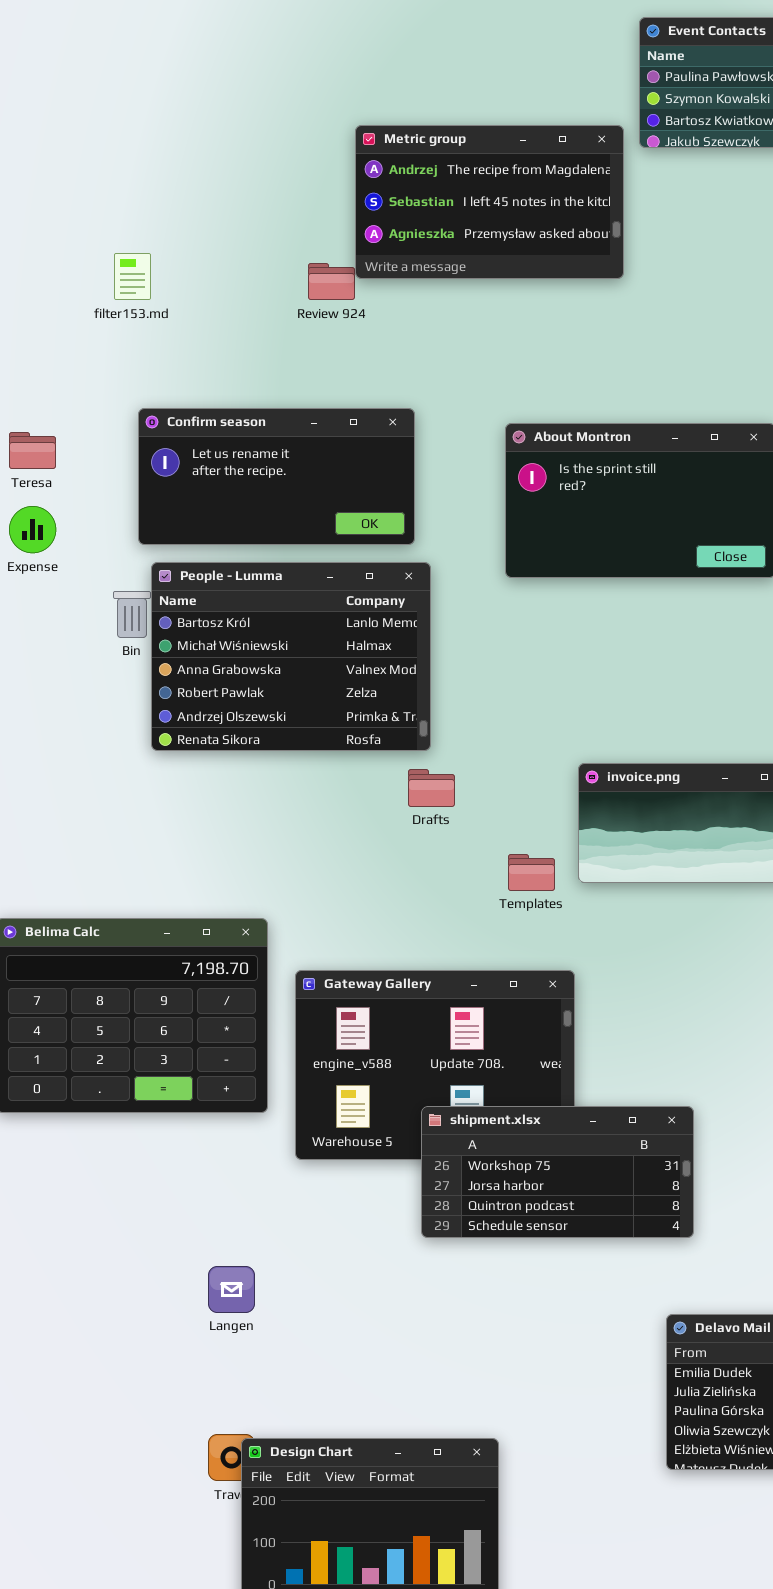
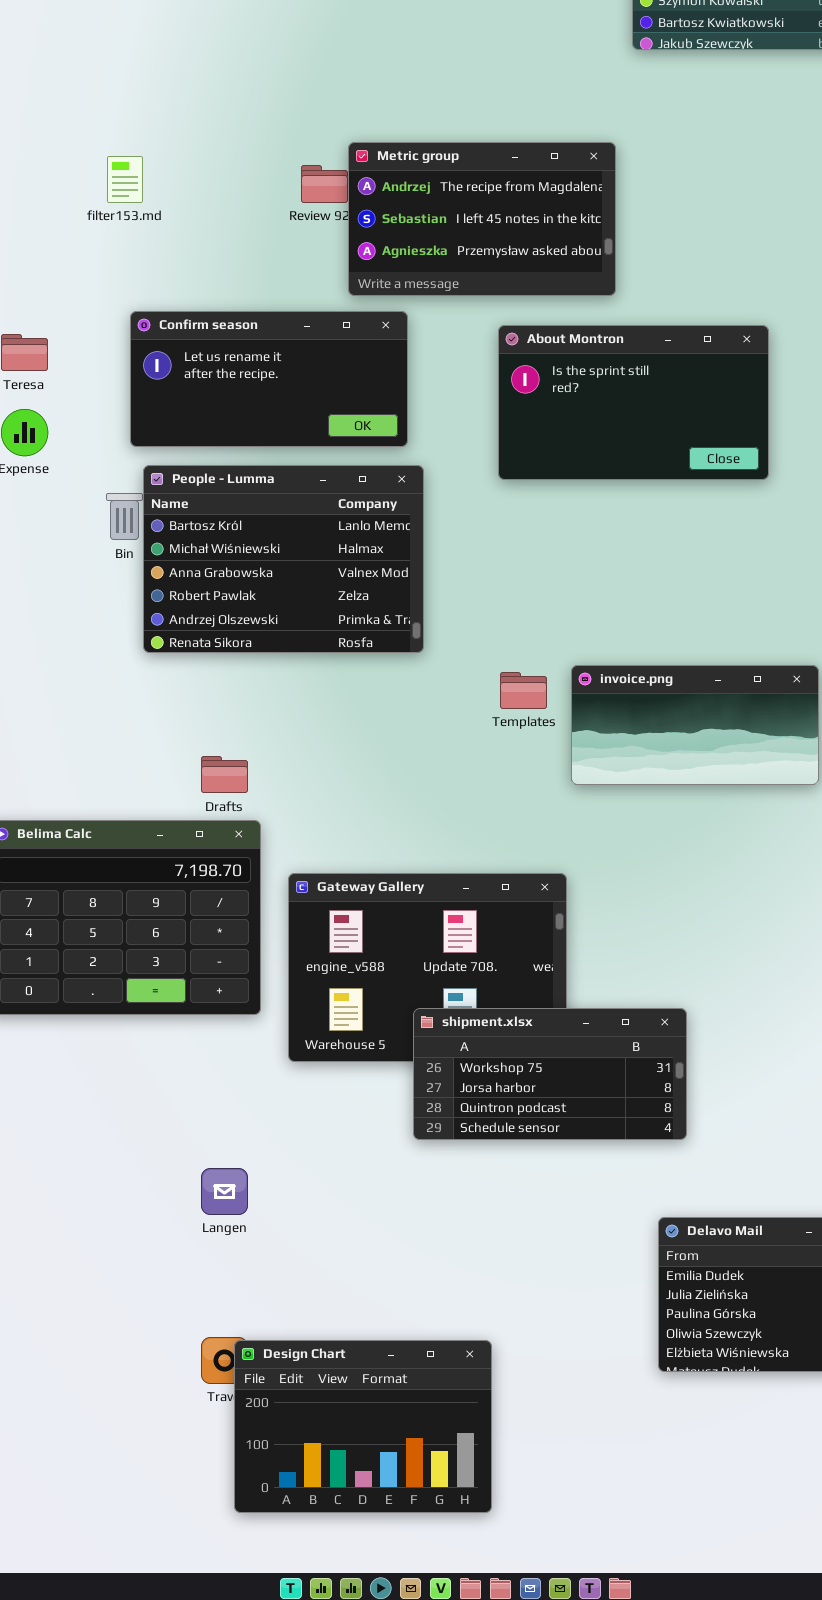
Metric group: [355,125,624,279] -> [348,142,616,296], moved
Drafts: [408,769,455,807] -> [201,756,248,793], moved
Templates: [508,854,555,891] -> [500,672,547,709], moved

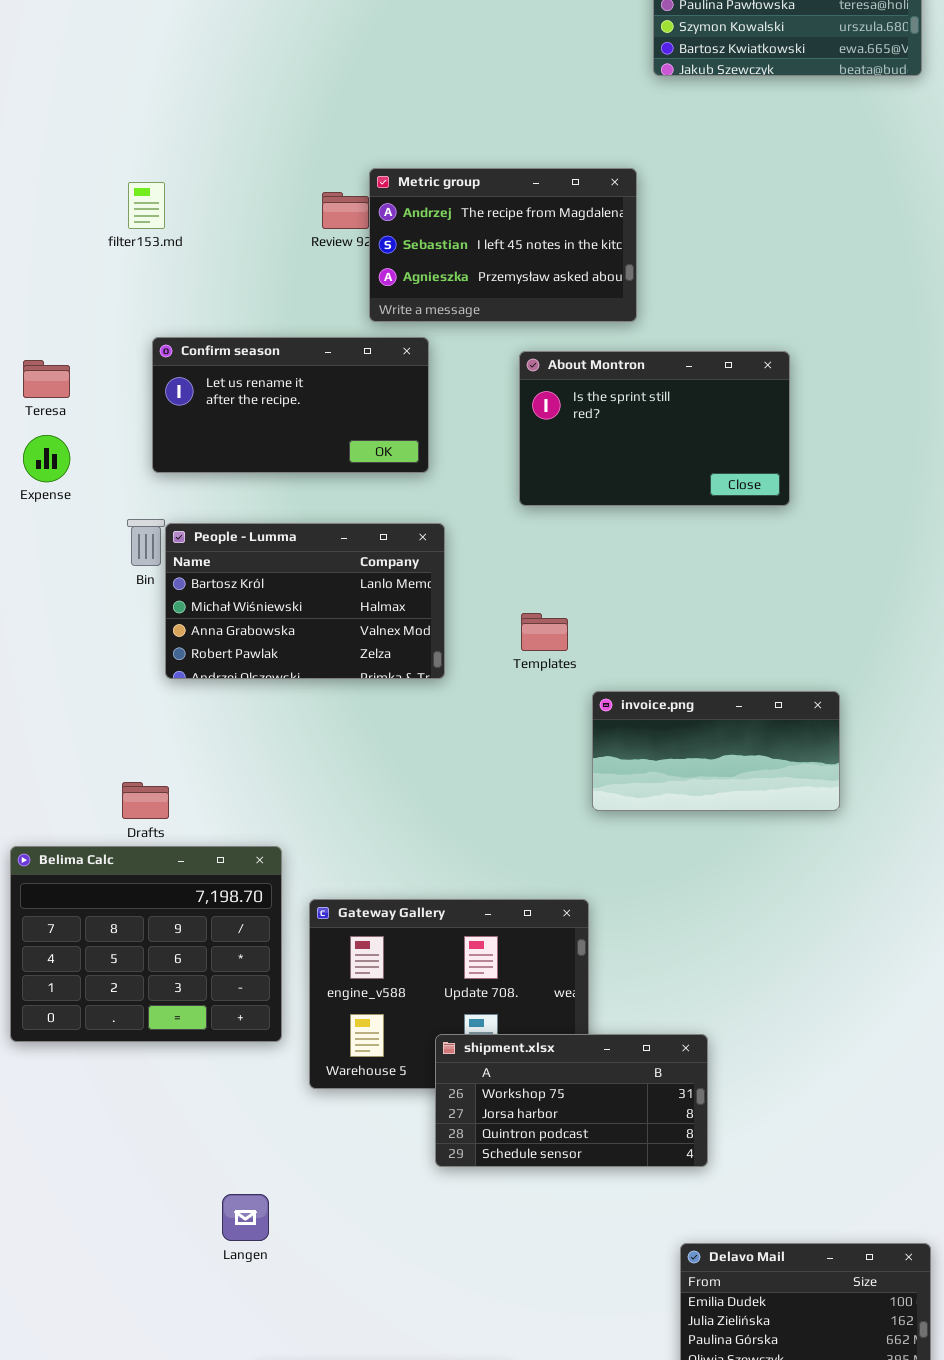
People - Lumma: [143,465,424,653] -> [165,523,445,679], resized
Templates: [500,672,547,709] -> [521,613,568,651], moved
Drafts: [201,756,248,793] -> [122,782,169,819], moved

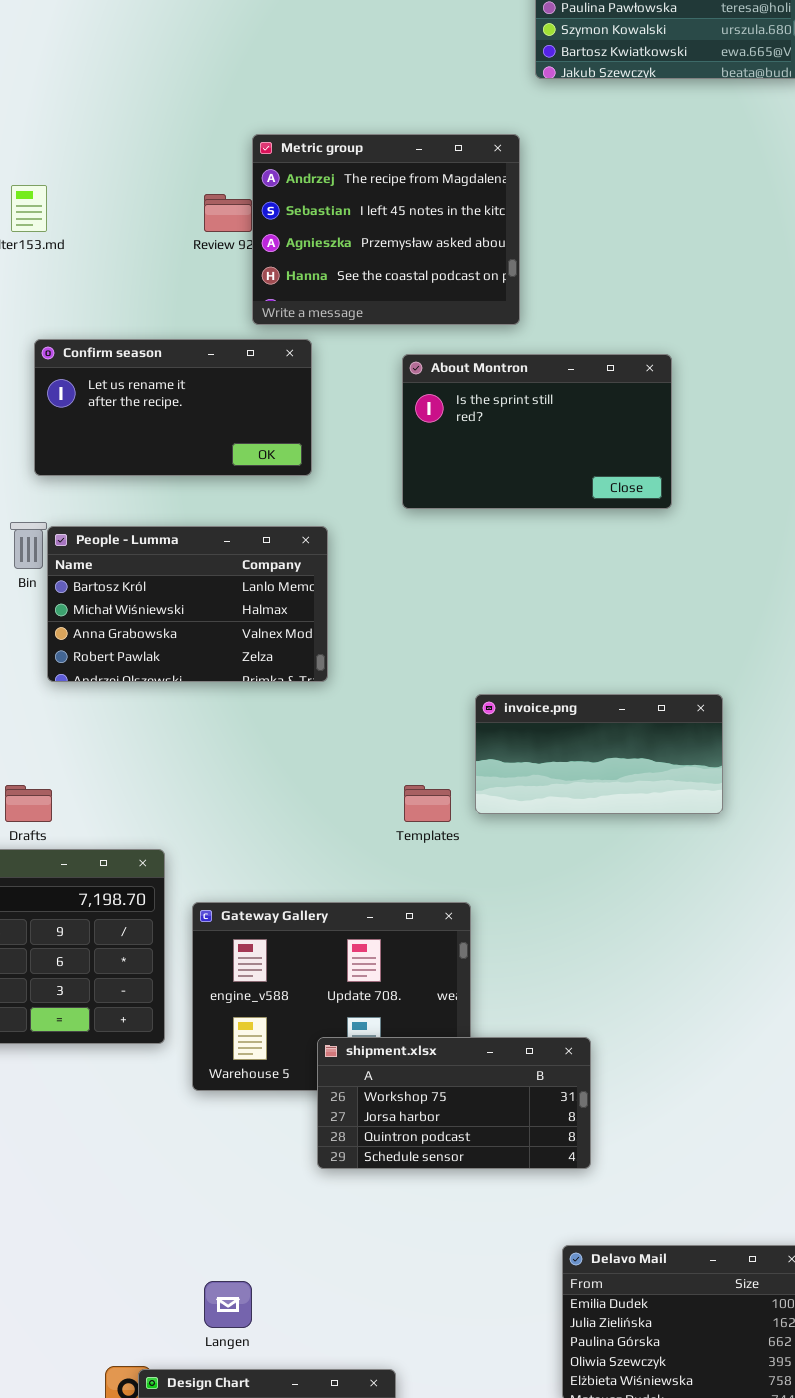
Metric group: [369,168,637,322] -> [252,134,520,325], resized
Templates: [521,613,568,651] -> [404,785,451,822], moved
Langen: [222,1194,269,1241] -> [204,1281,252,1328], moved

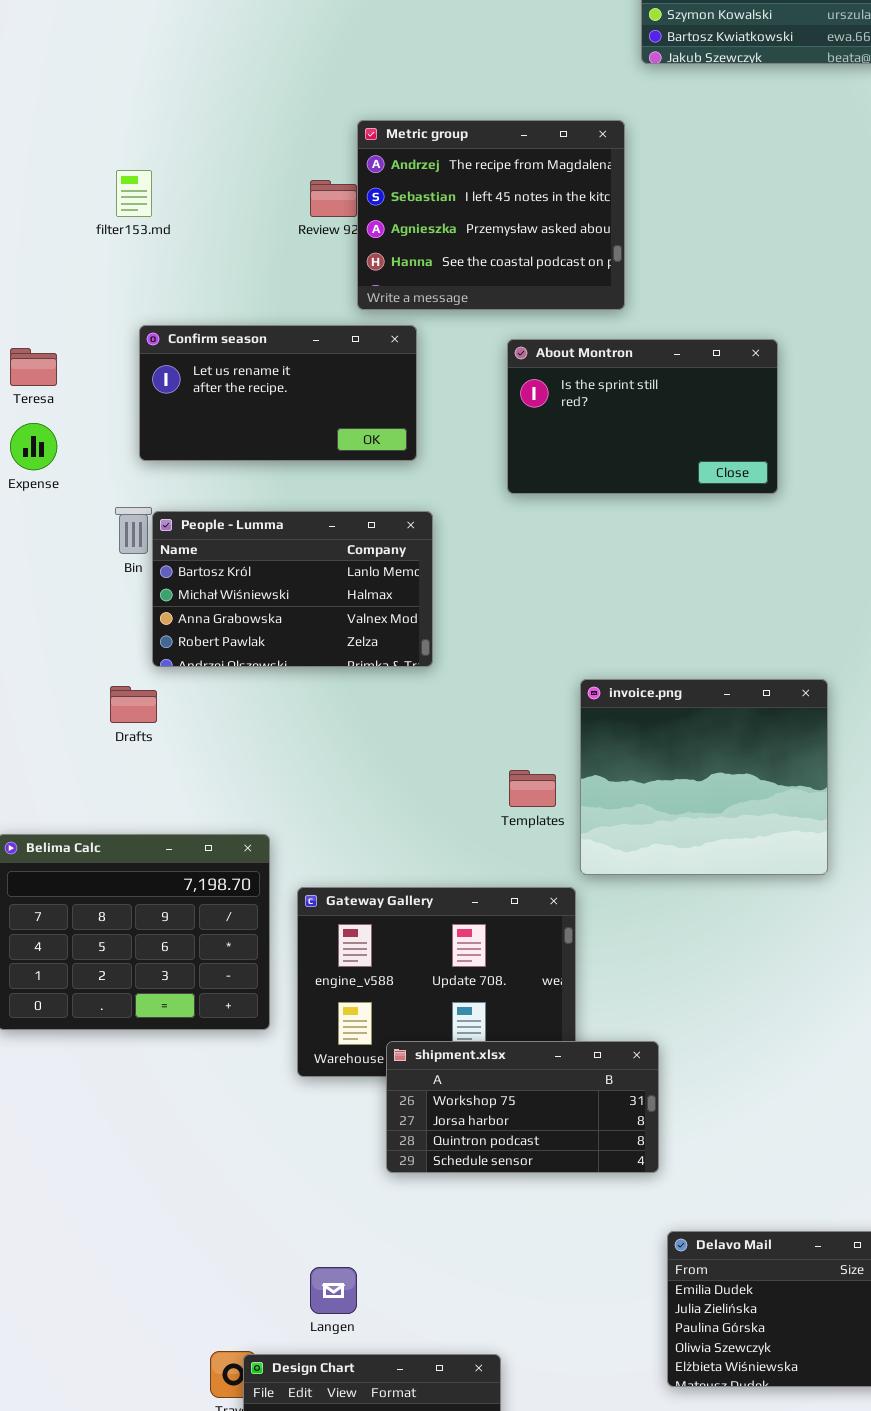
invoice.png: [475,694,723,814] -> [580,679,828,875], resized
Drafts: [5,785,52,822] -> [110,686,157,723], moved
shipment.xlsx: [317,1037,591,1169] -> [386,1041,659,1173], moved

